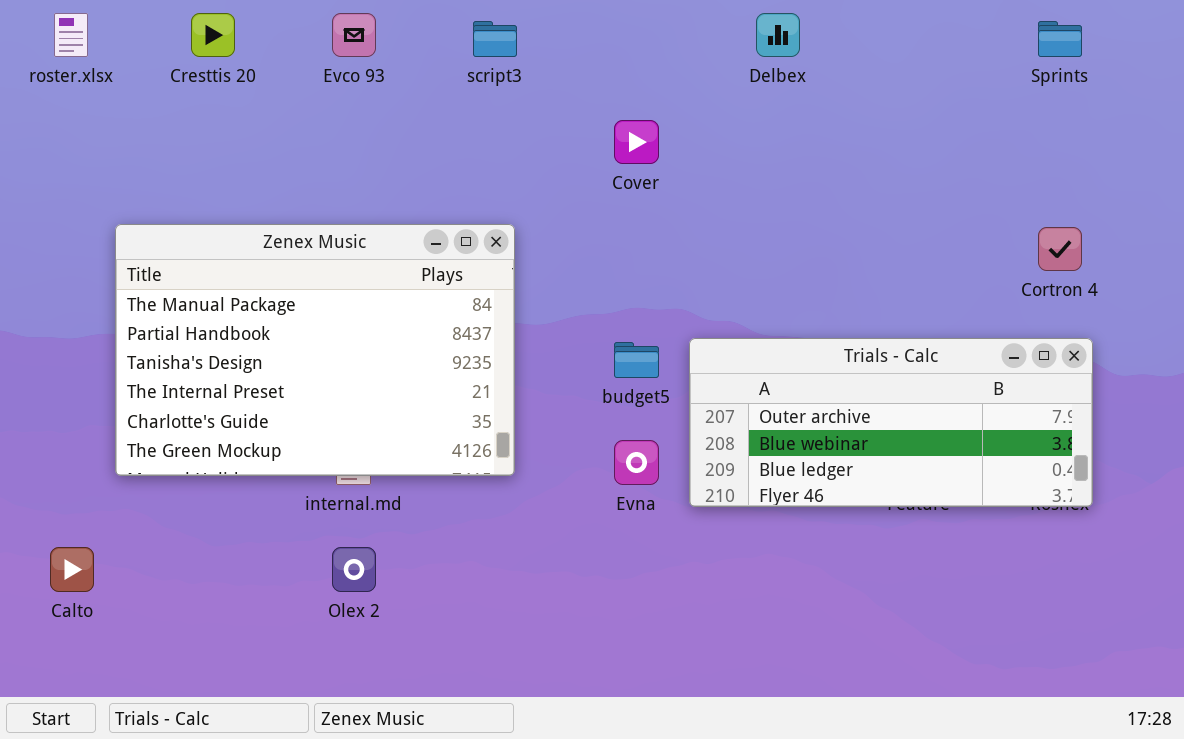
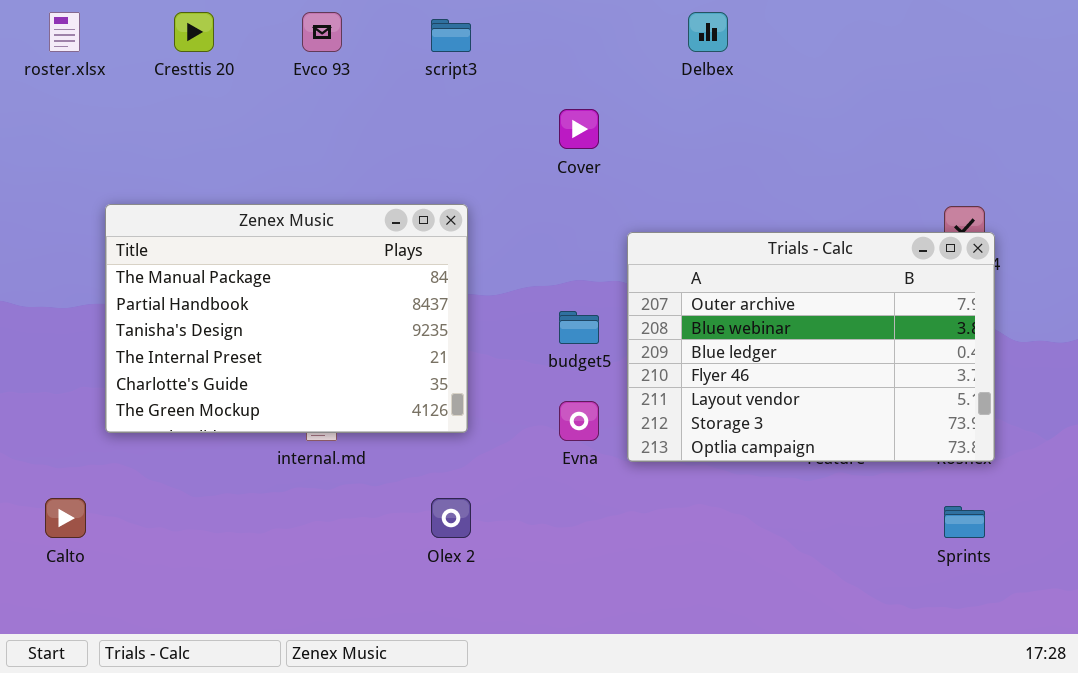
Sprints: [1038,21,1082,57] -> [944,506,985,538], moved
Trials - Calc: [689,338,1093,507] -> [627,232,995,462], resized
Olex 2: [332,547,376,592] -> [431,498,471,538], moved

